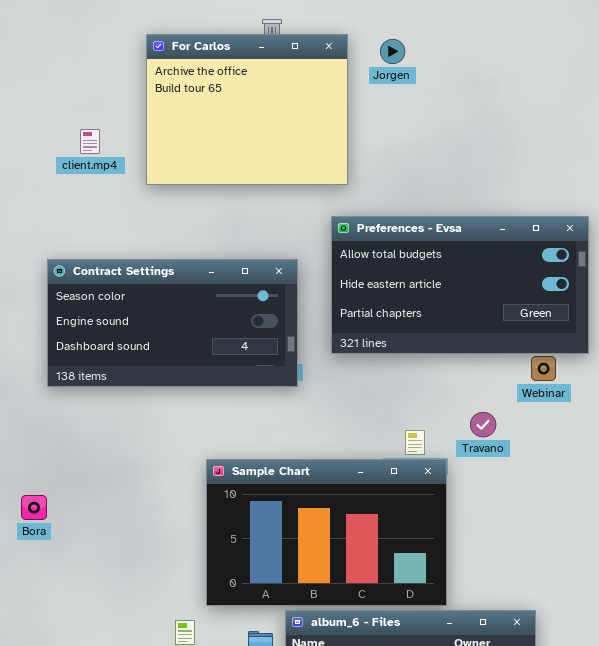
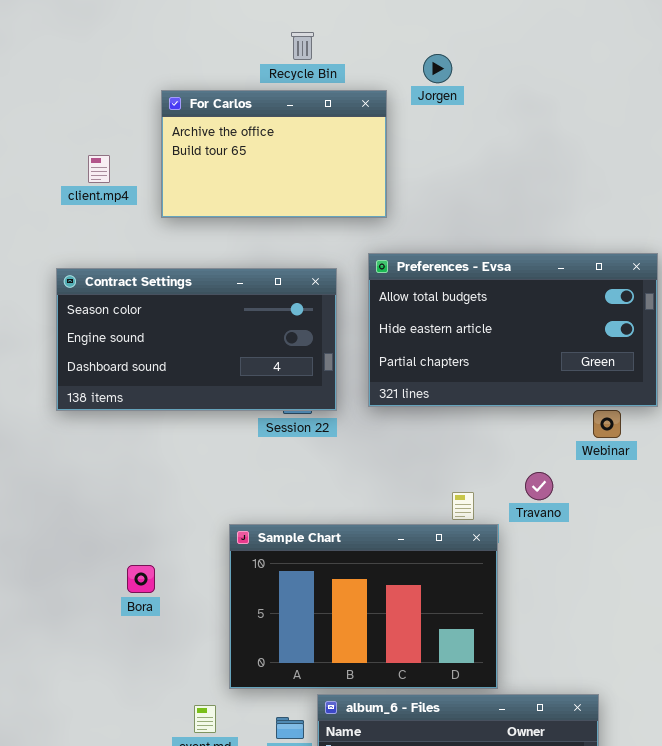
For Carlos: [146,34,348,185] -> [161,90,387,218], resized
Contract Settings: [47,259,298,387] -> [56,268,337,411], moved
Bora: [21,495,47,520] -> [127,565,155,593], moved

